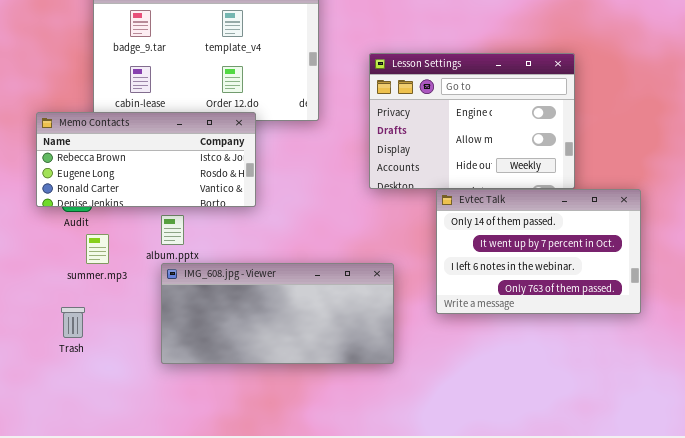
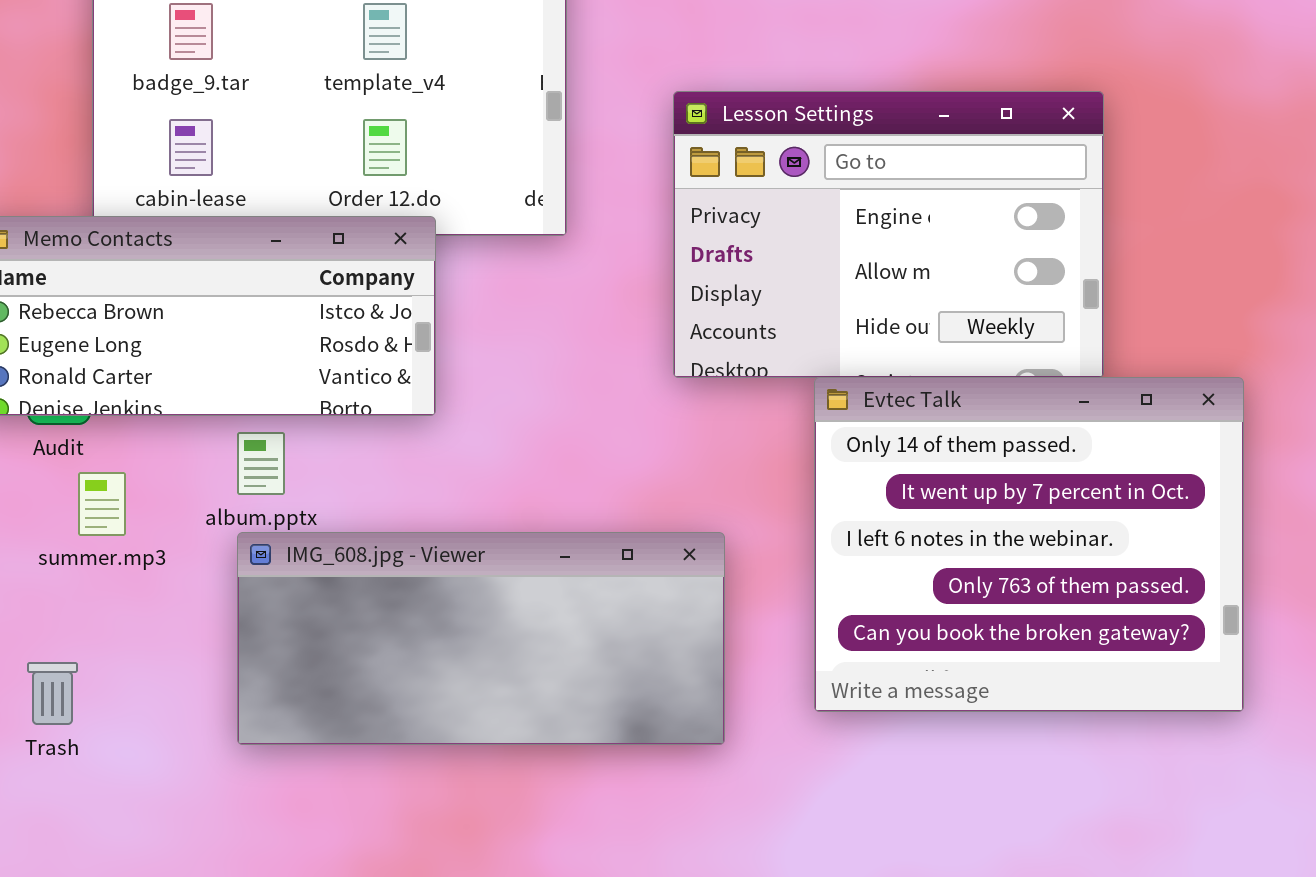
Evtec Talk: [436,189,641,314] -> [814,377,1244,712], resized
Trash: [61,307,85,338] -> [27,662,78,725], moved

